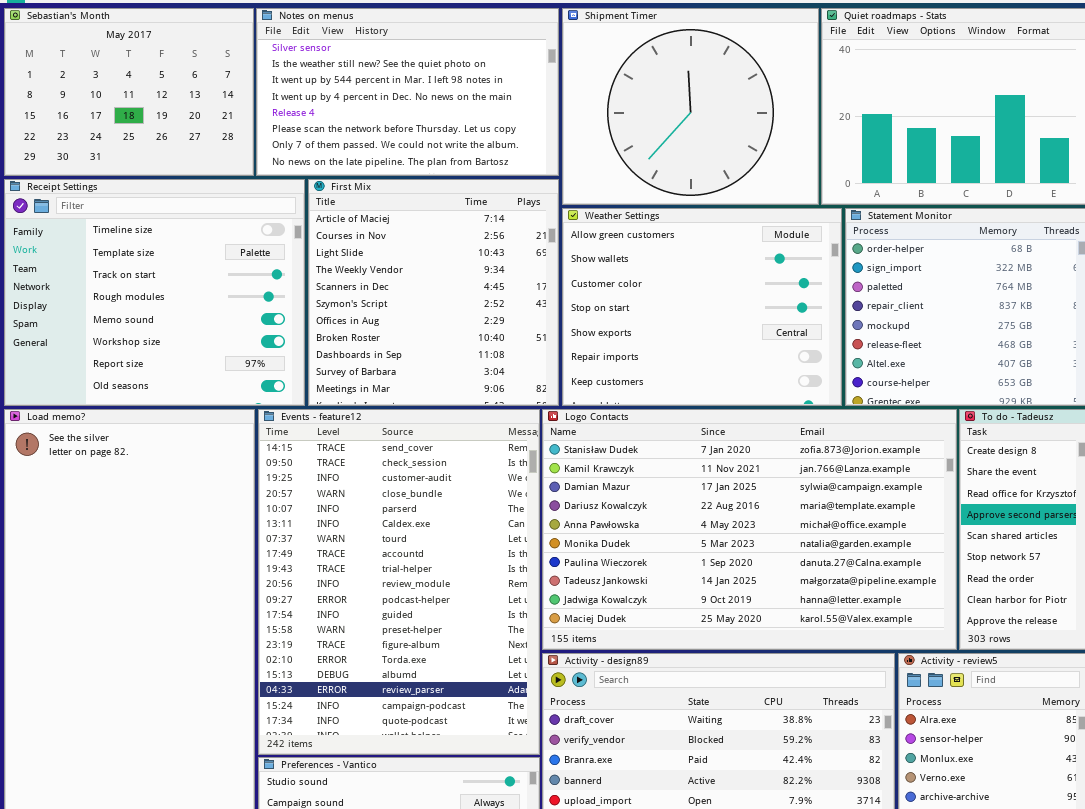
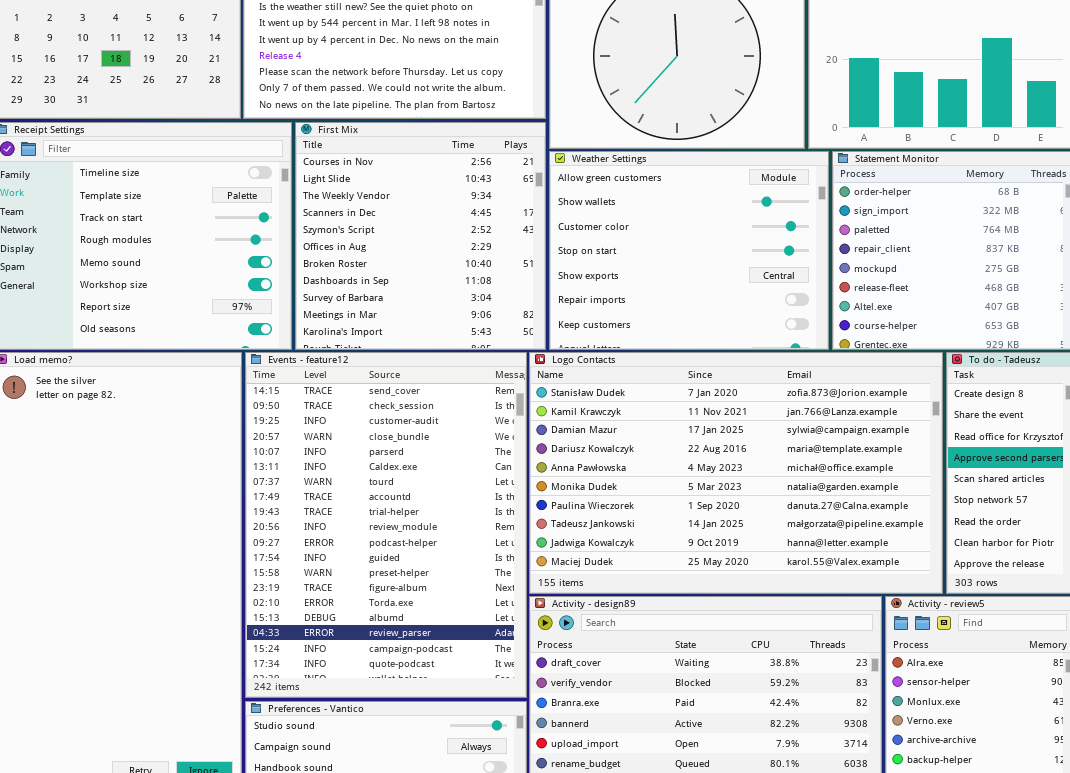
First Mix: [308,179,559,406] -> [295,122,546,350], scrolled down 1 row

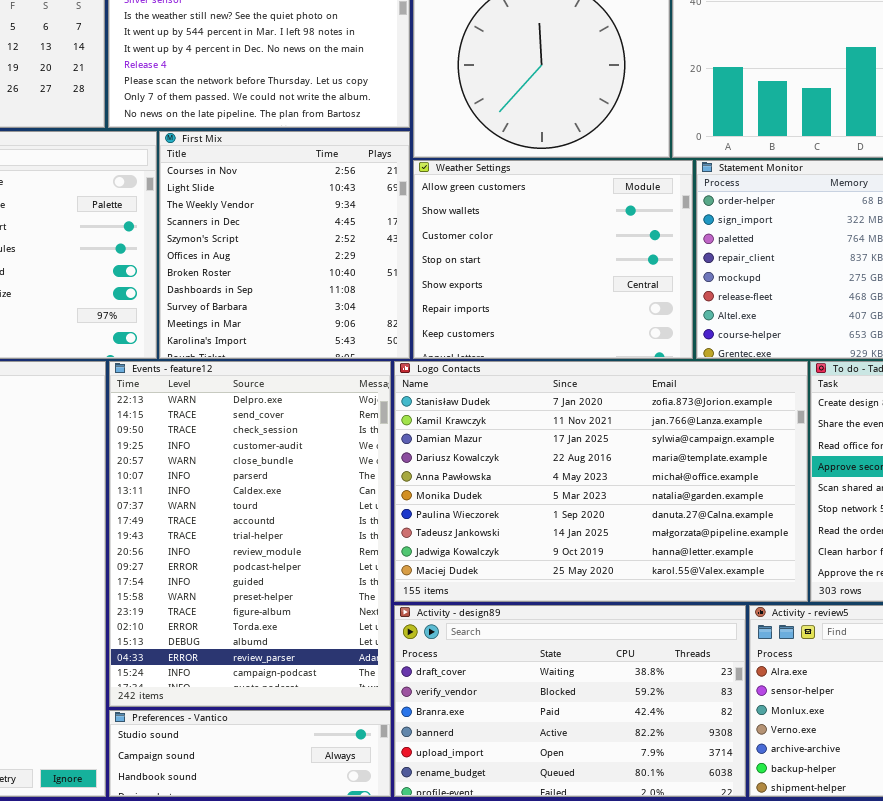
Events - feature12: [245,352,527,698] -> [109,361,391,707], scrolled up 1 row

